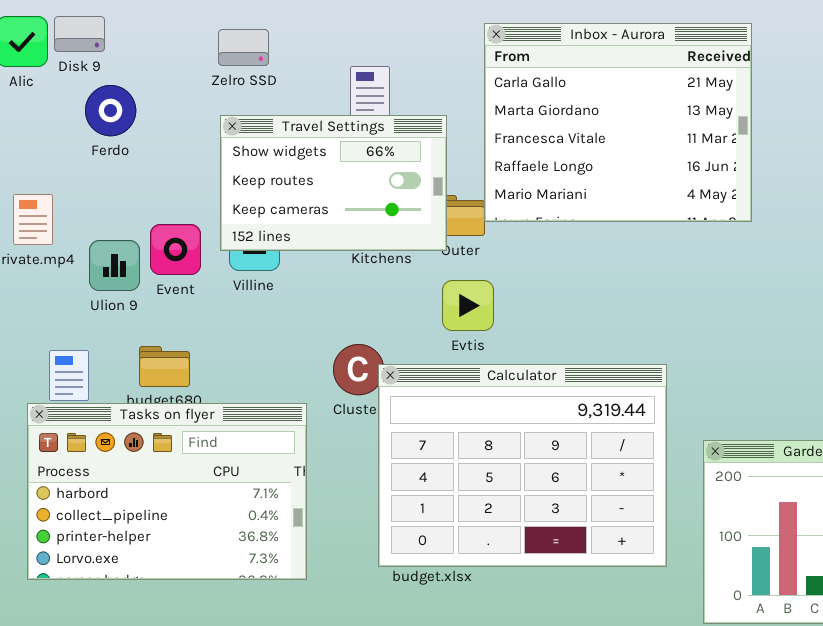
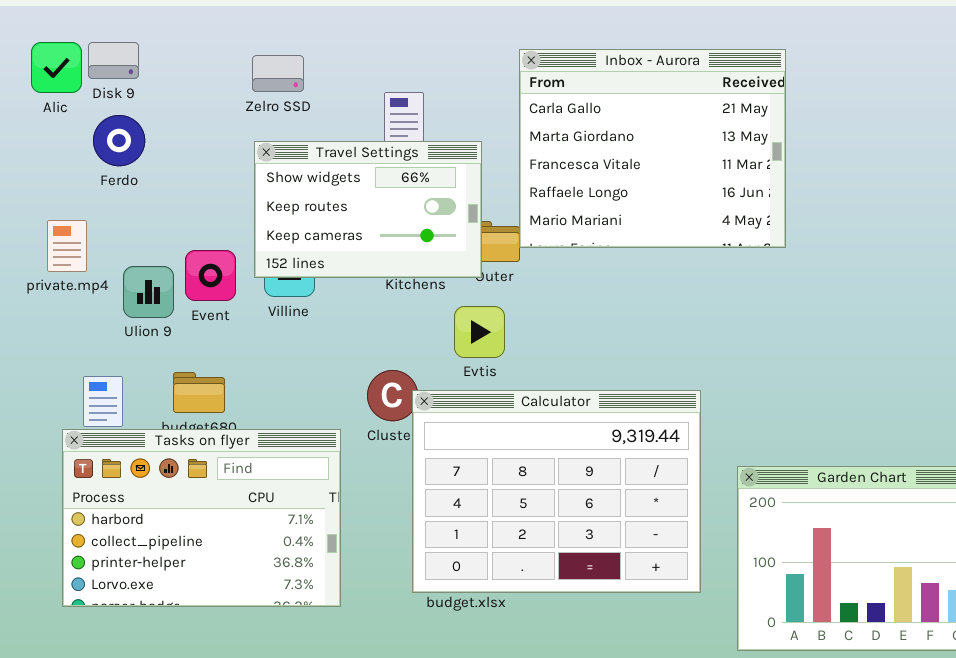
Ferdo: [85,85,136,136] -> [93,115,145,166], moved
Evtis: [442,280,494,331] -> [454,306,505,358], moved

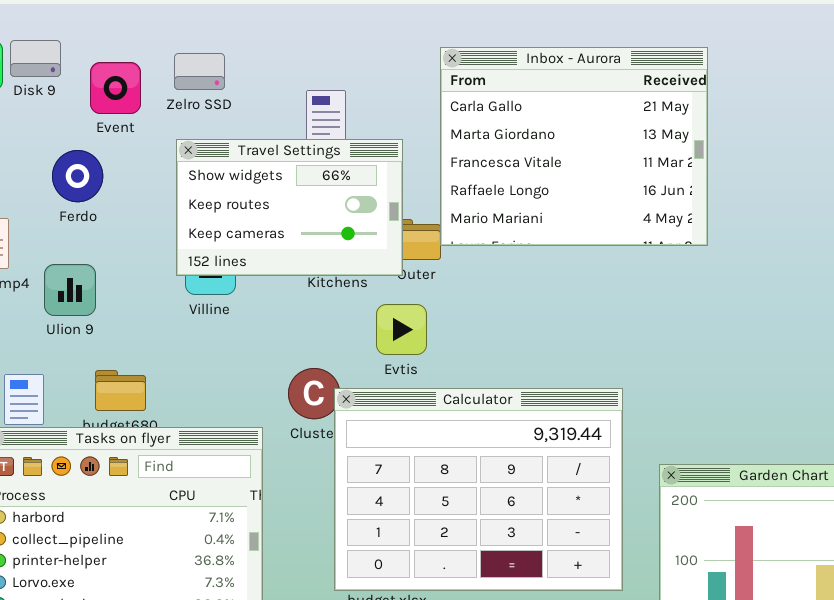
Ferdo: [93,115,145,166] -> [52,150,103,202], moved
Event: [185,250,236,301] -> [90,62,141,114], moved

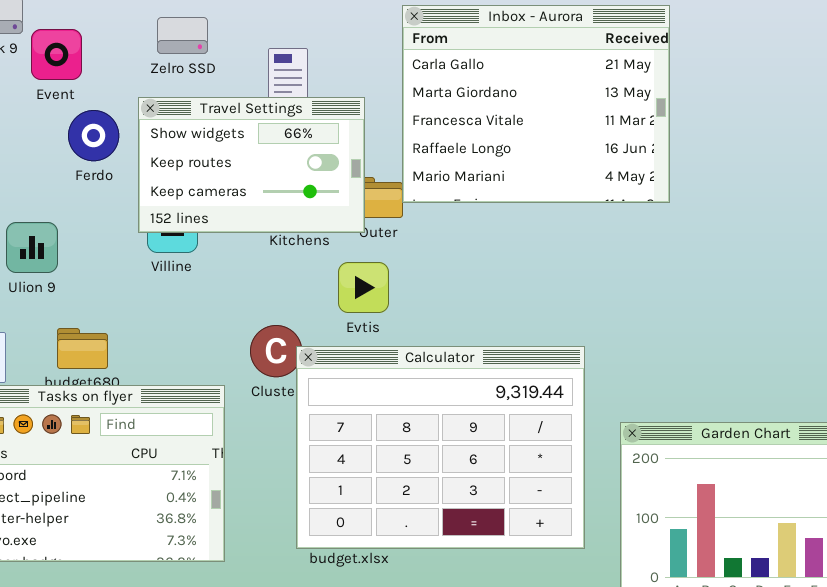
Zelro SSD: [174,53,225,90] -> [157,17,208,54], moved
Event: [90,62,141,114] -> [31,29,82,80], moved
Ferdo: [52,150,103,202] -> [68,110,119,161], moved

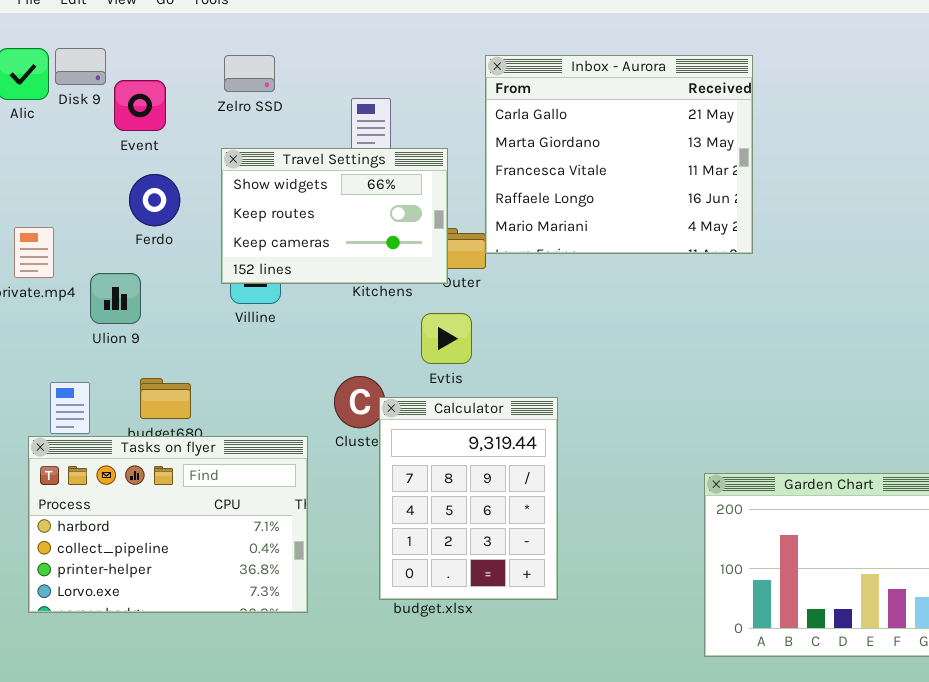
Zelro SSD: [157,17,208,54] -> [224,55,275,92], moved
Ferdo: [68,110,119,161] -> [129,174,180,226], moved
Calculator: [296,346,585,549] -> [379,397,558,600], resized

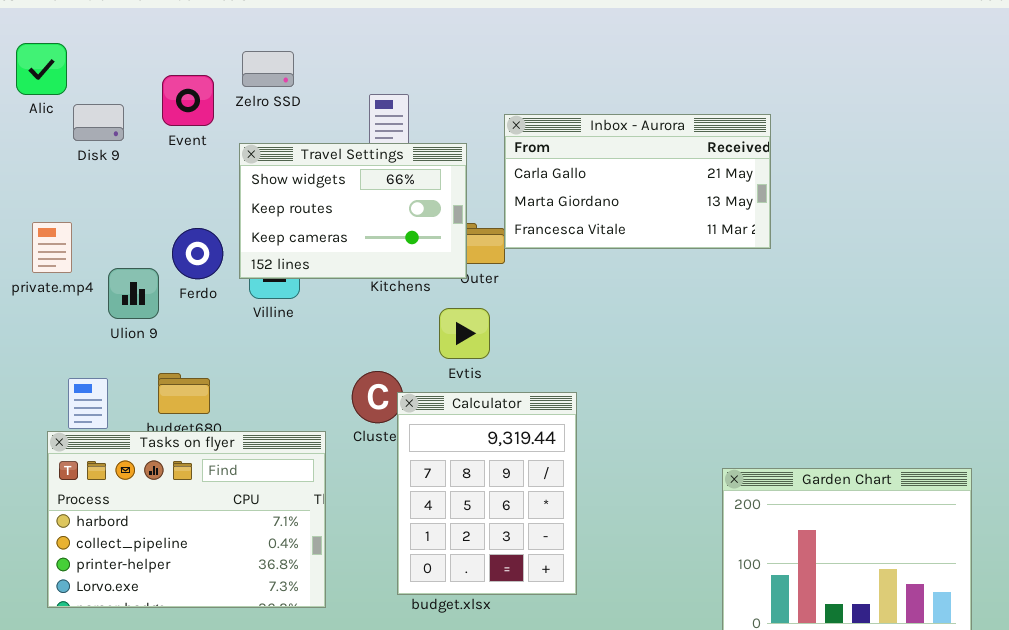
Disk 9: [55,48,106,85] -> [73,104,124,141], moved
Inbox - Aurora: [485,55,753,254] -> [504,114,771,249], resized
Event: [114,80,166,131] -> [162,75,214,126], moved
Ferdo: [129,174,180,226] -> [172,228,223,279], moved

